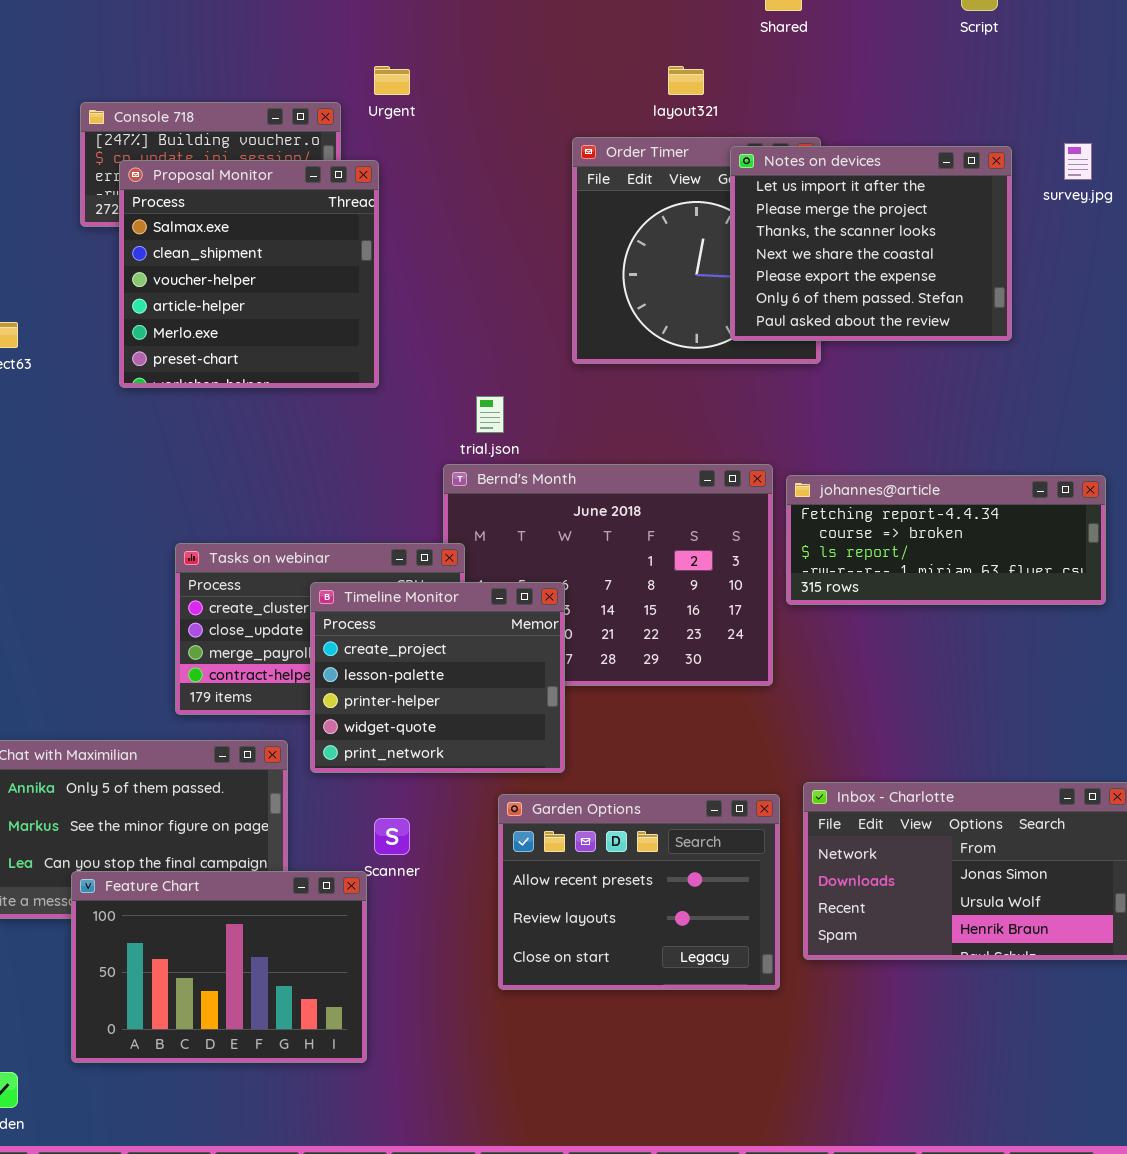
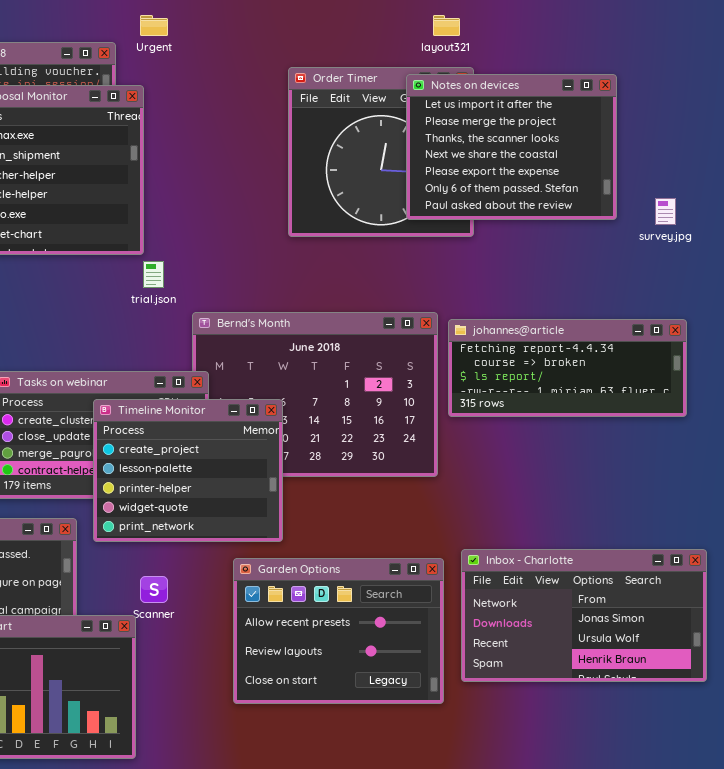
layout321: [668,66,704,95] -> [433,15,460,36], moved
survey.jpg: [1064,143,1092,180] -> [655,198,676,225], moved
trial.json: [476,396,504,433] -> [143,261,164,288], moved

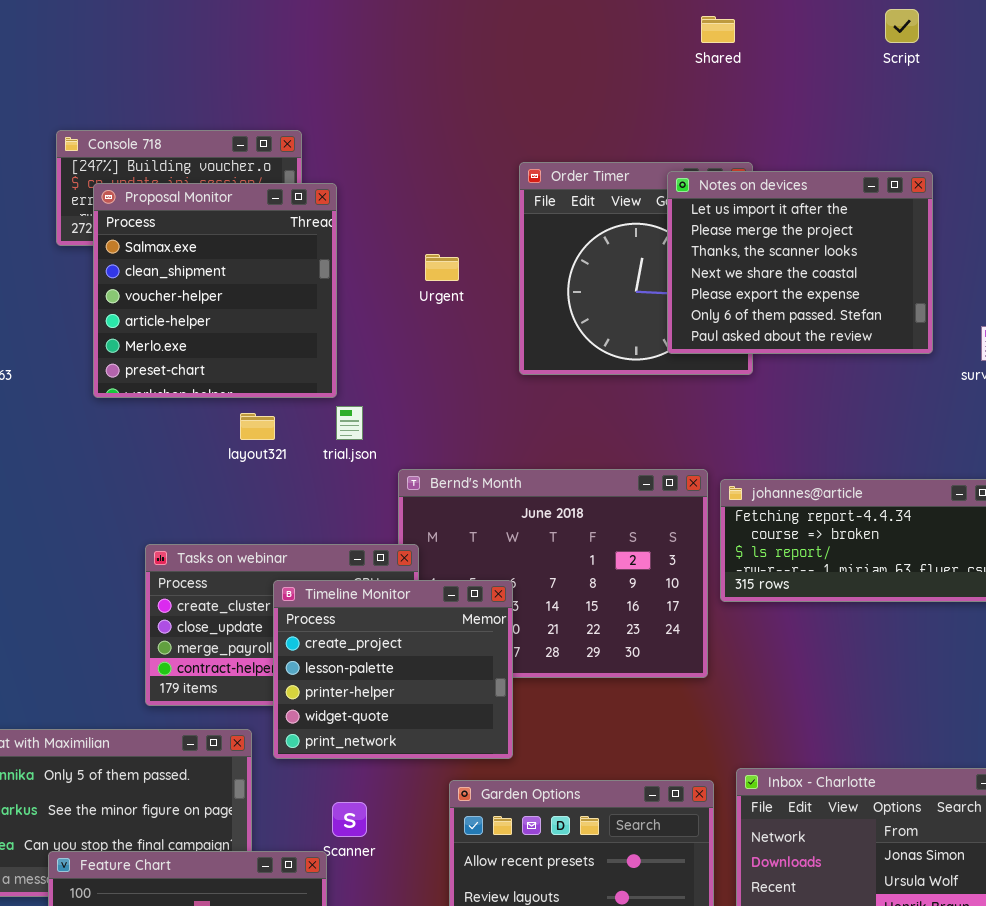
Urgent: [140,15,168,36] -> [425,254,459,281], moved
layout321: [433,15,460,36] -> [240,413,275,440], moved

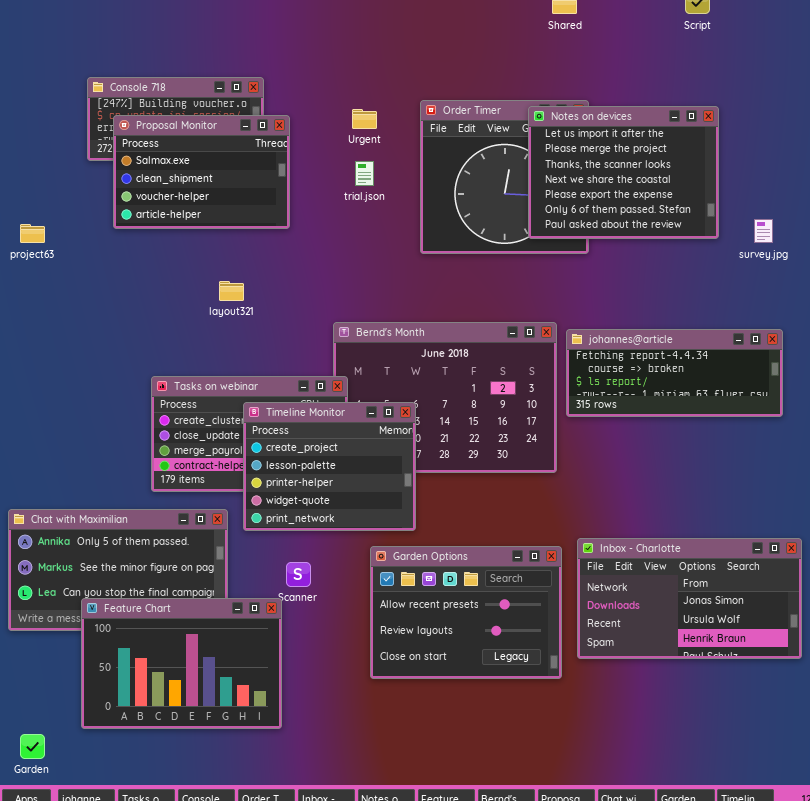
Proposal Monitor: [93,183,337,398] -> [113,115,290,229], resized
Urgent: [425,254,459,281] -> [352,109,377,129], moved
trial.json: [336,406,363,440] -> [355,161,374,186], moved

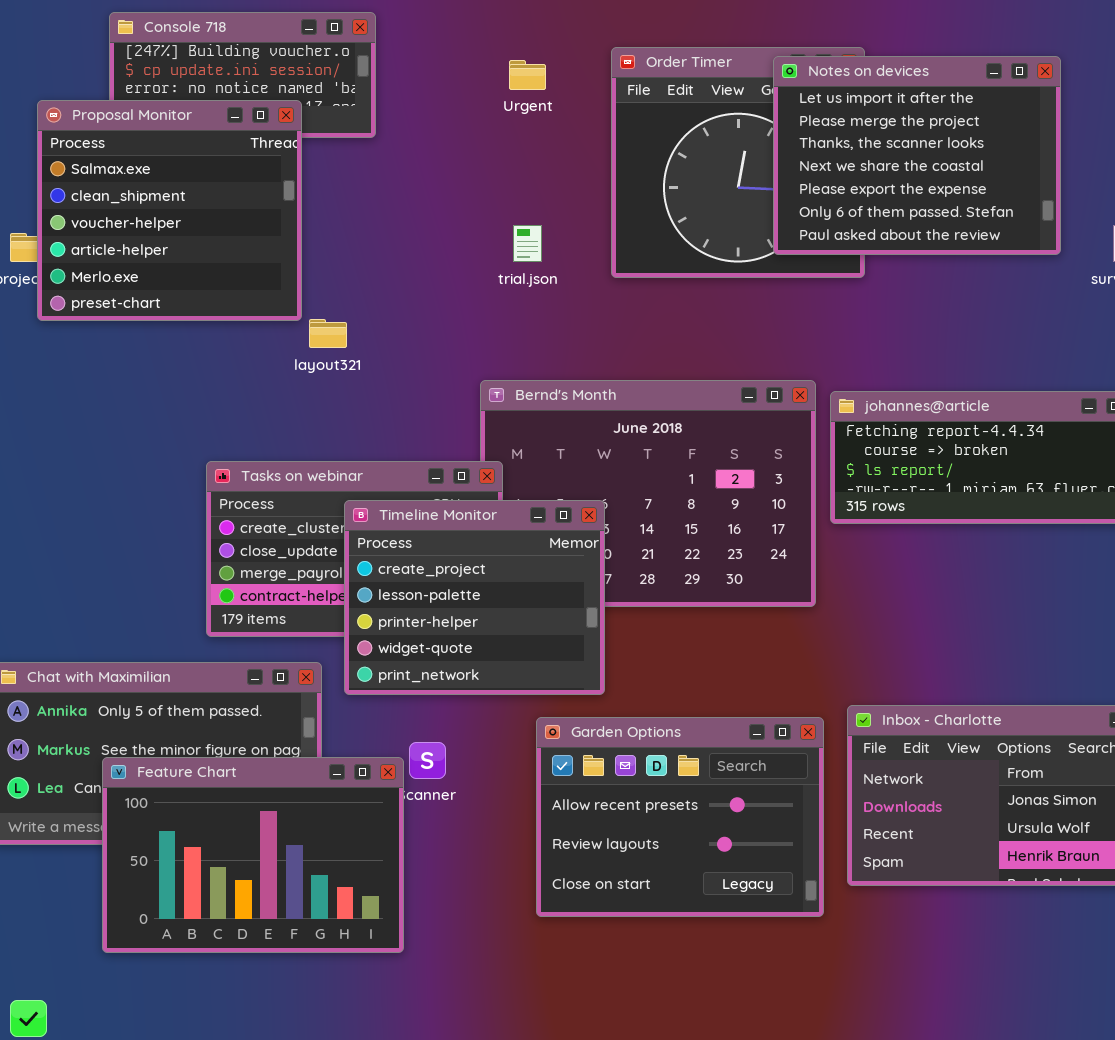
Proposal Monitor: [113,115,290,229] -> [37,100,302,321], moved, resized
trial.json: [355,161,374,186] -> [513,225,542,262], moved
Feature Chart: [81,598,282,729] -> [102,757,404,953], moved

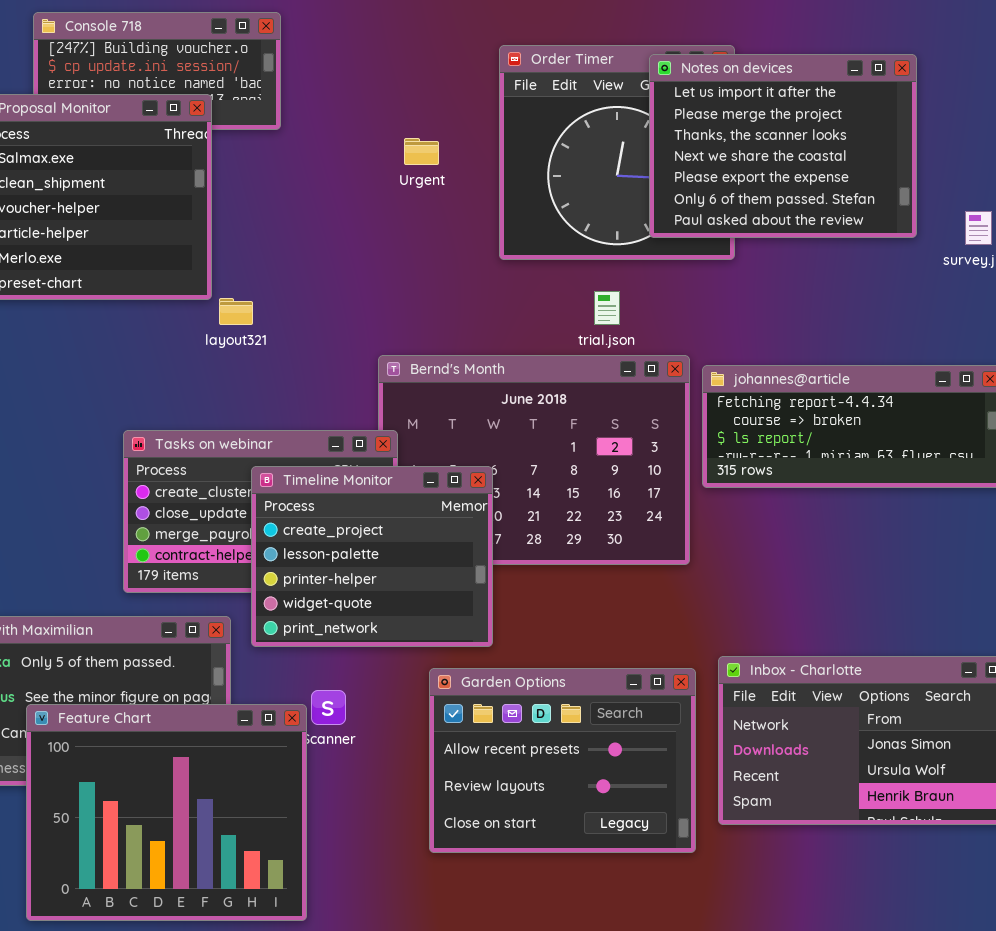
Urgent: [509,60,546,90] -> [404,138,439,165], moved
trial.json: [513,225,542,262] -> [594,291,620,325], moved
Feature Chart: [102,757,404,953] -> [26,704,307,921], resized

